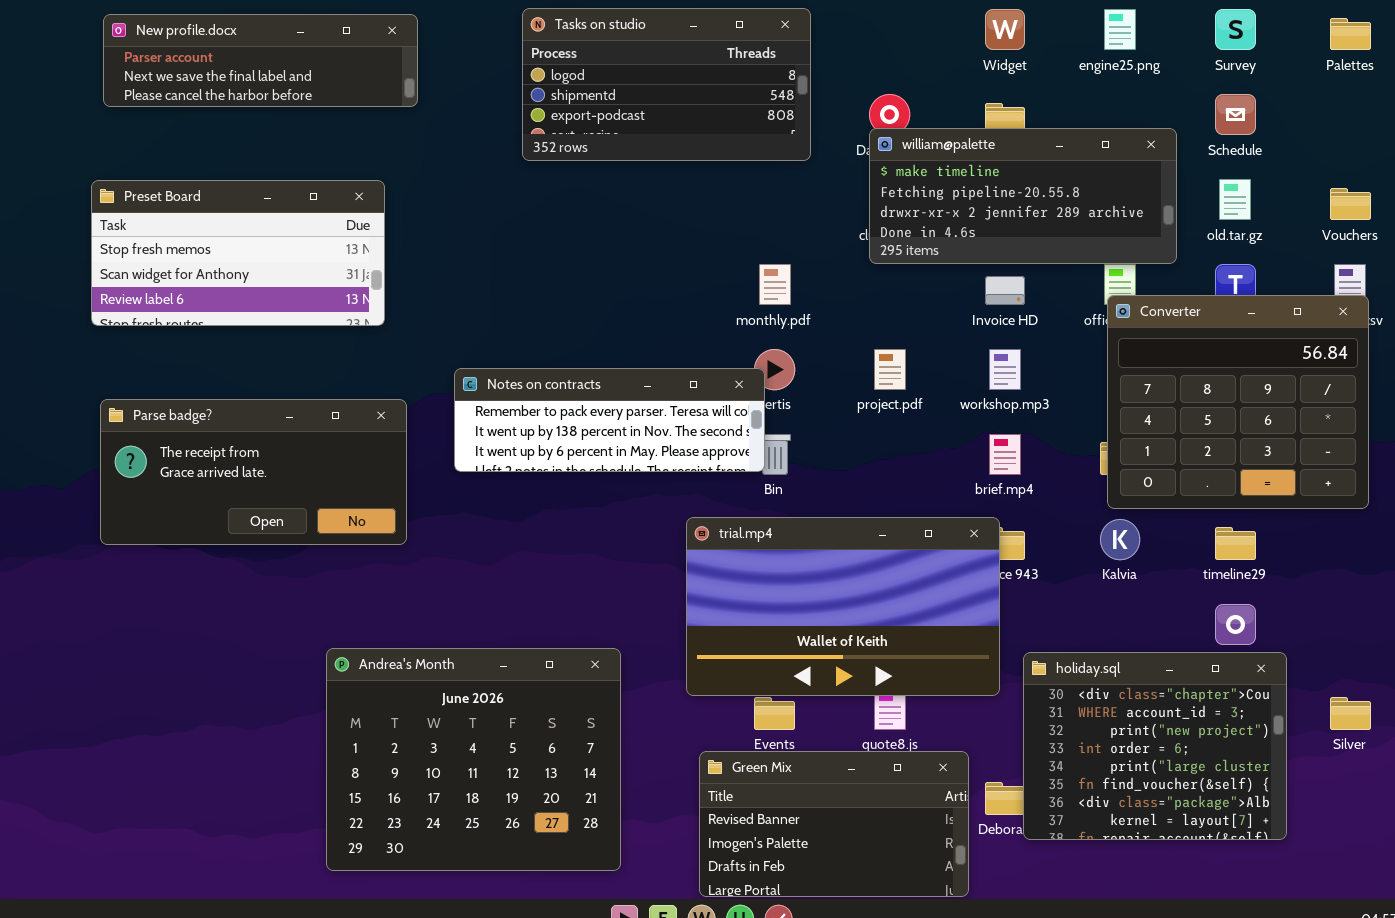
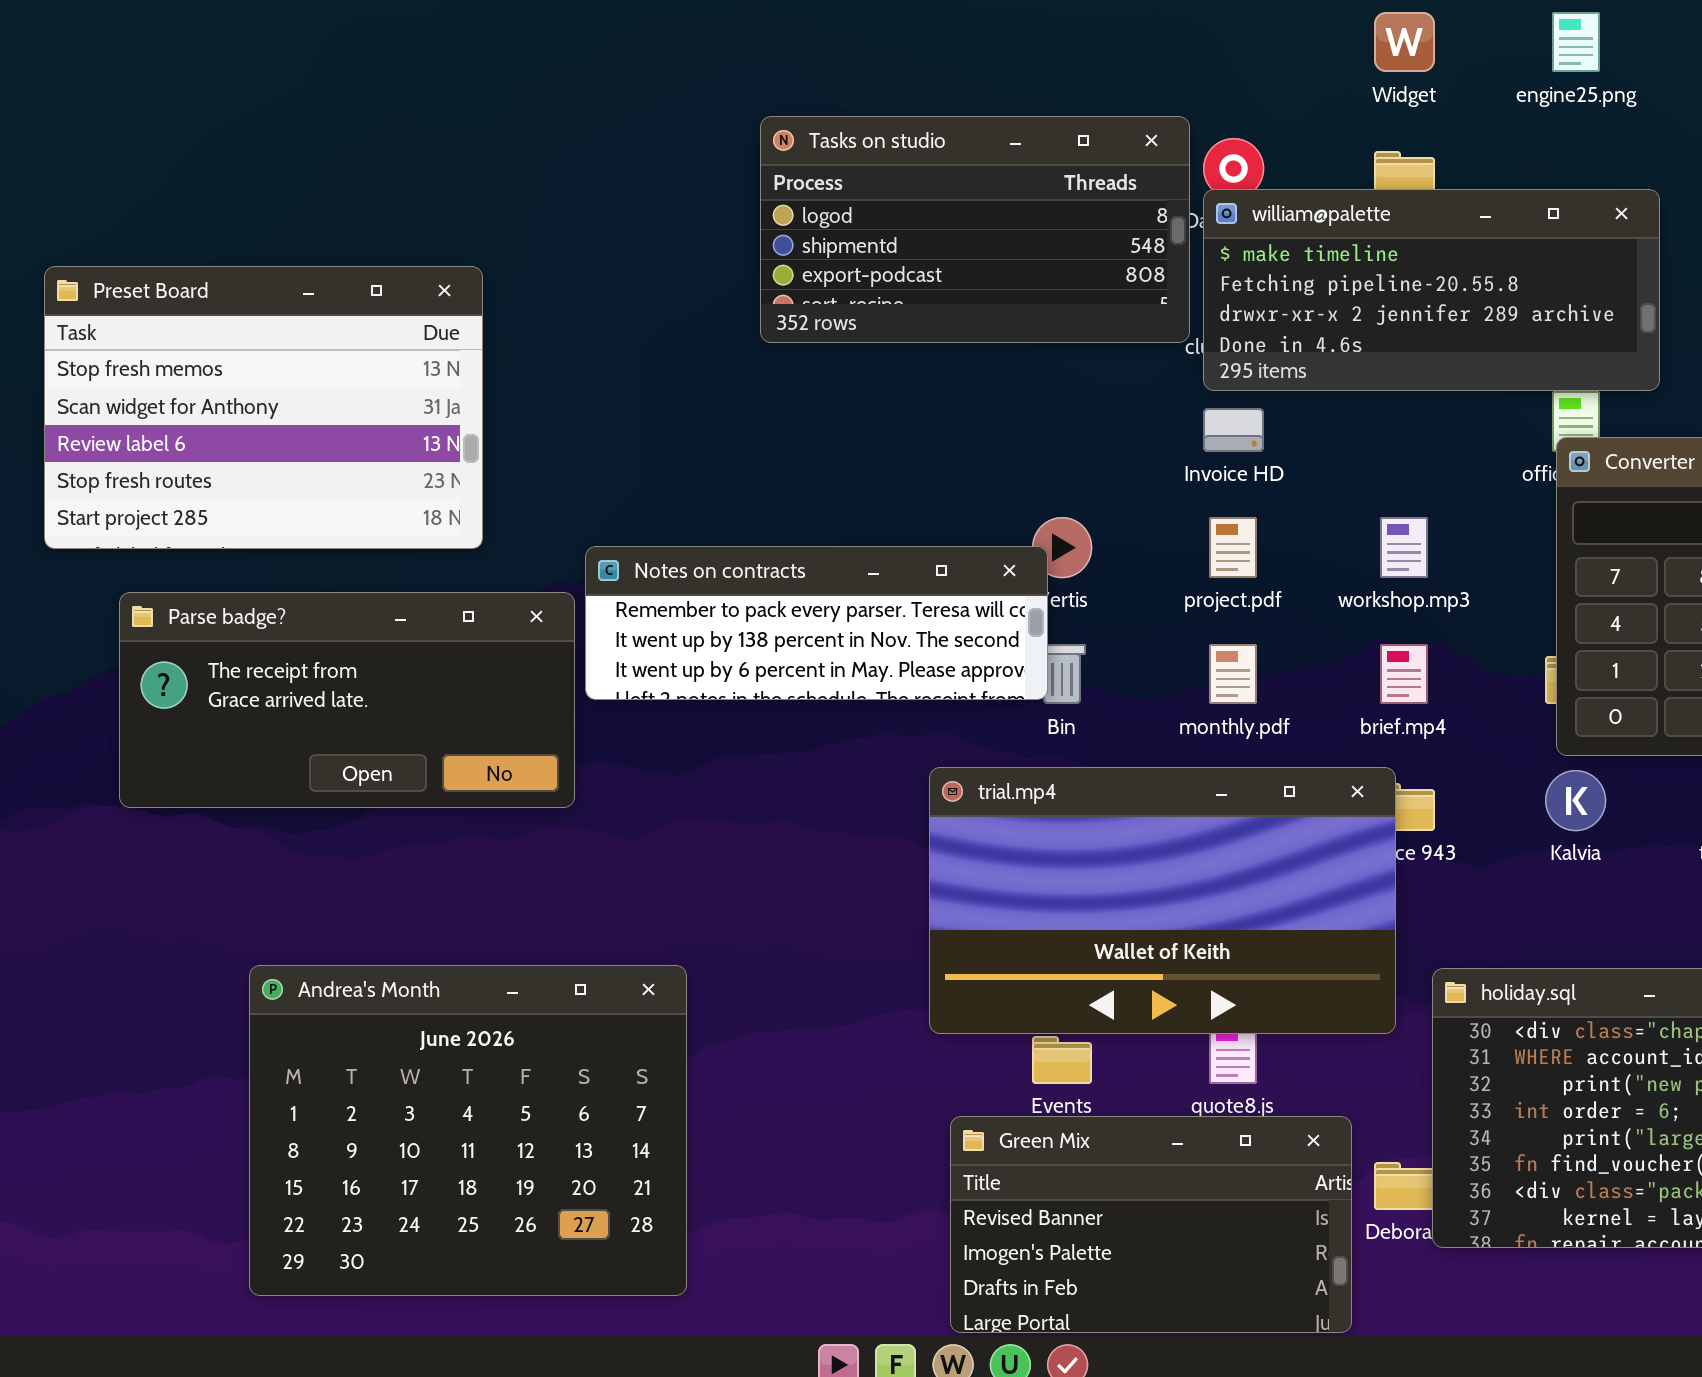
Tasks on studio: [522,8,811,161] -> [760,116,1190,343], moved
New profile.docx: [103,14,418,107] -> none, closed
Preset Board: [91,180,385,326] -> [44,266,483,549], resized
monthly.pdf: [759,264,791,305] -> [1209,644,1257,704], moved
Invoice HD: [985,276,1025,305] -> [1203,408,1264,452], moved
Parse badge?: [100,399,407,545] -> [119,592,575,808], moved
Andrea's Month: [326,648,621,871] -> [249,965,687,1296], moved

